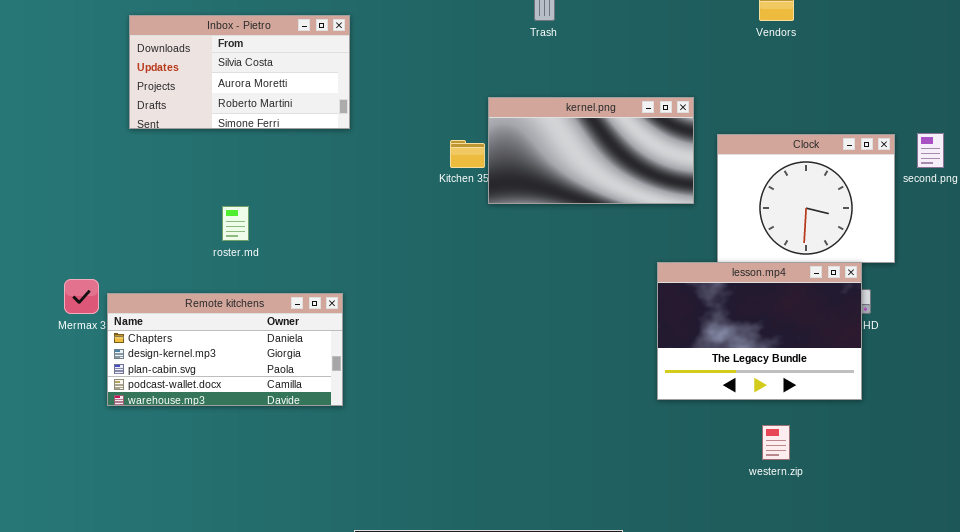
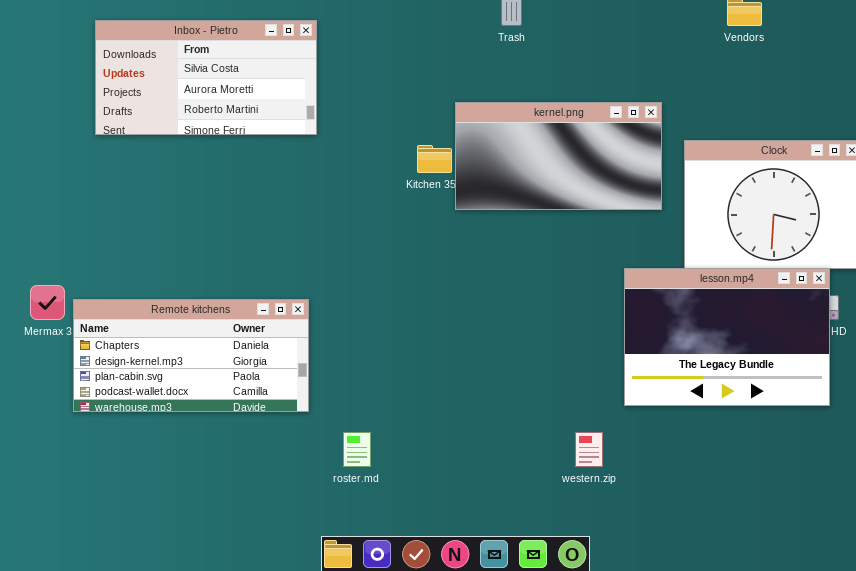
roster.md: [222,206,249,241] -> [343,432,371,467], moved
western.zip: [762,425,790,460] -> [575,432,603,467], moved

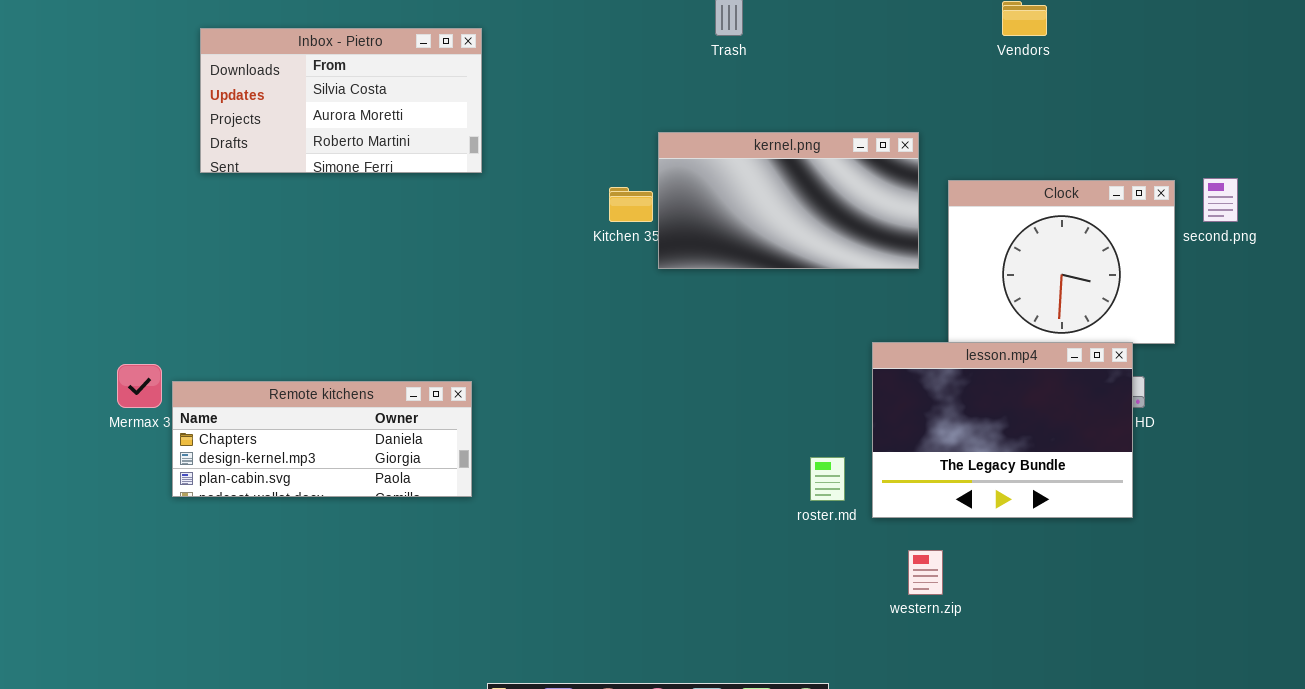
Remote kitchens: [73,299,309,412] -> [172,381,472,497], resized
roster.md: [343,432,371,467] -> [810,457,845,501], moved
western.zip: [575,432,603,467] -> [908,550,943,595], moved

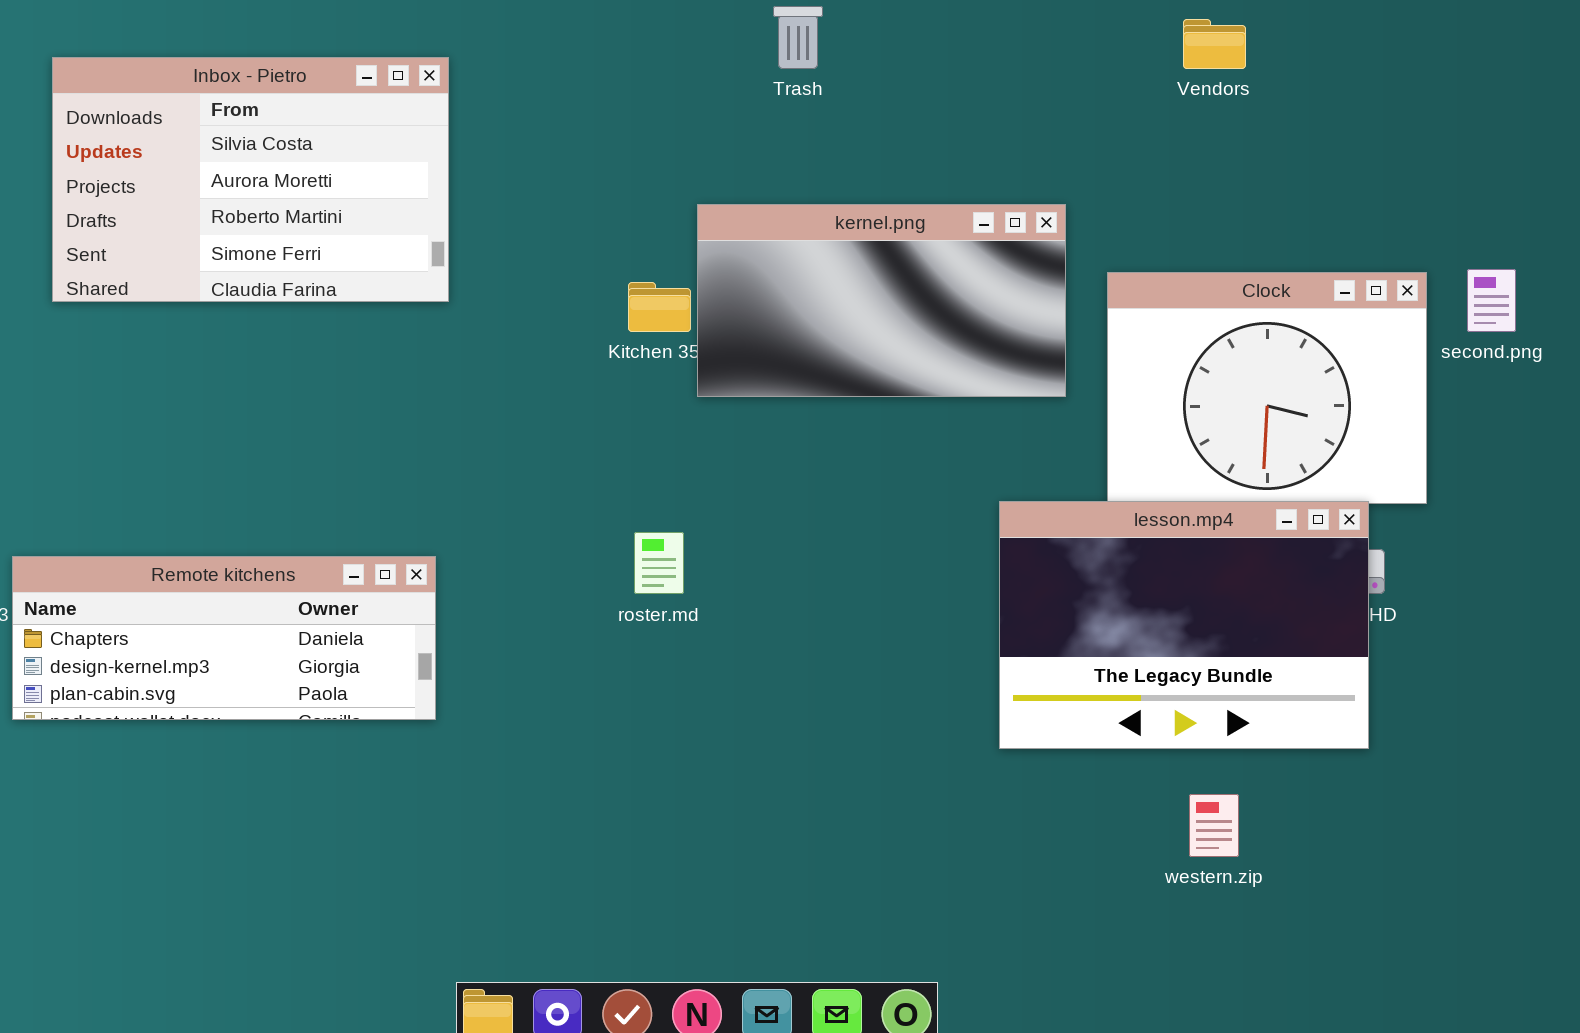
Inbox - Pietro: [200,28,482,173] -> [52,57,449,302], resized
roster.md: [810,457,845,501] -> [634,532,684,594], moved
western.zip: [908,550,943,595] -> [1189,794,1239,857], moved

